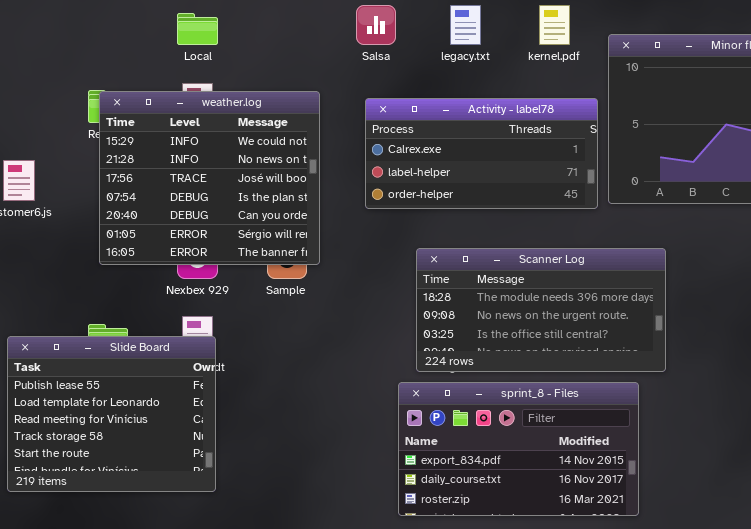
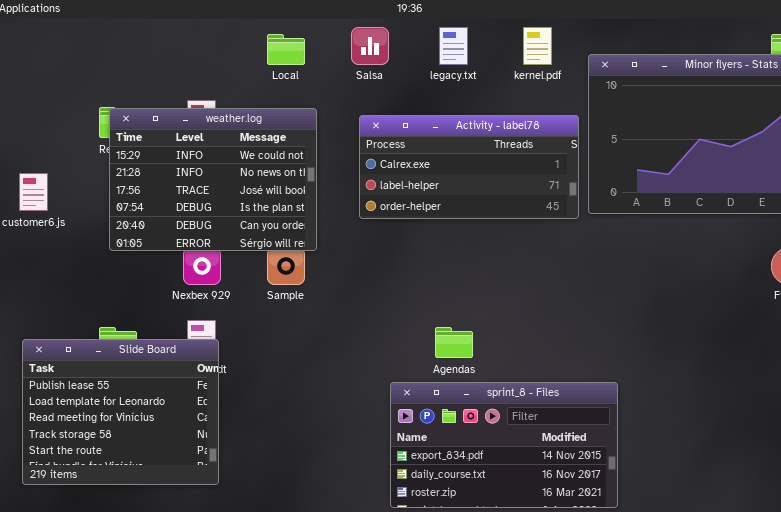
Local: [177,13,218,45] -> [267,34,305,65], moved
weather.log: [99,91,320,265] -> [109,108,317,251], resized
Scanner Log: [416,248,666,372] -> none, closed

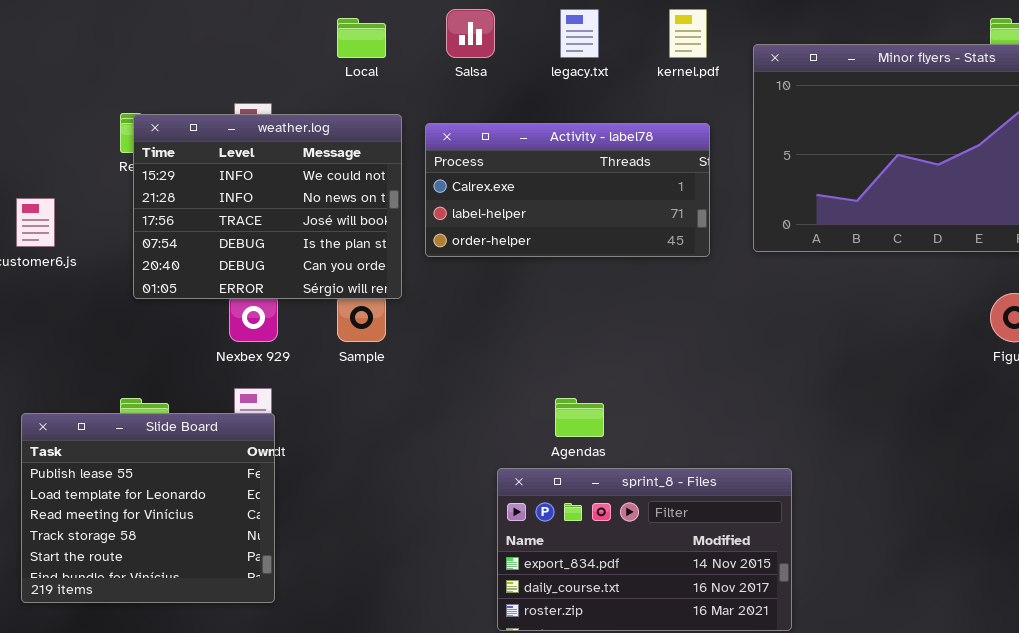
Activity - label78: [359,115,579,219] -> [425,123,710,257], moved

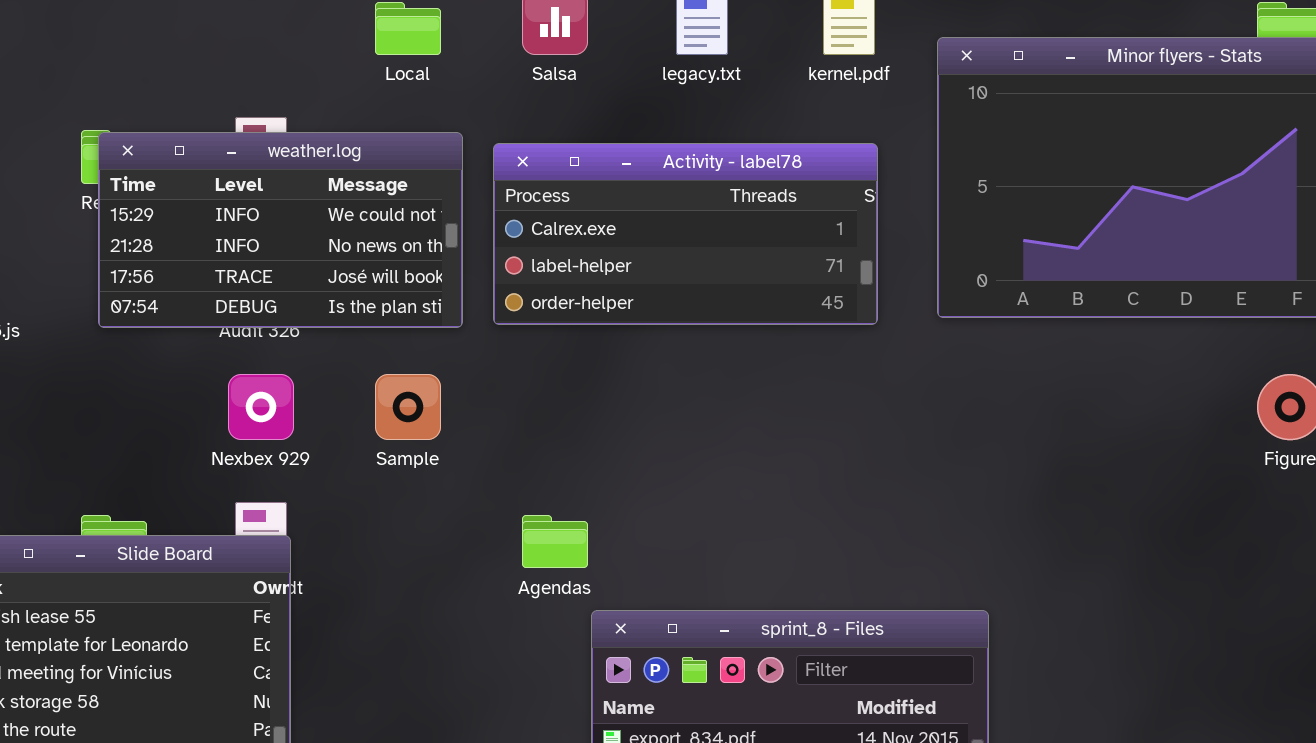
weather.log: [133,114,402,299] -> [98,132,463,328], resized
Agendas: [555,398,604,437] -> [522,515,588,568], moved

